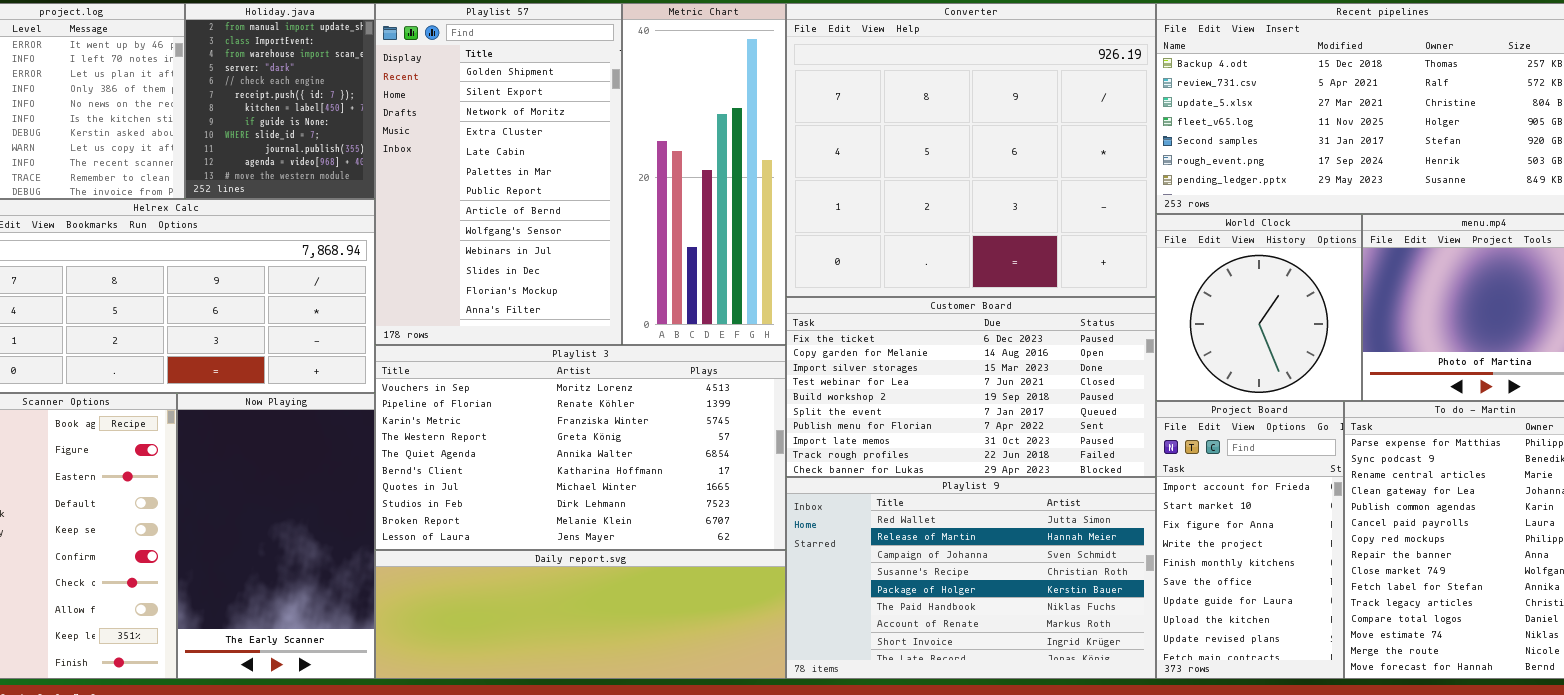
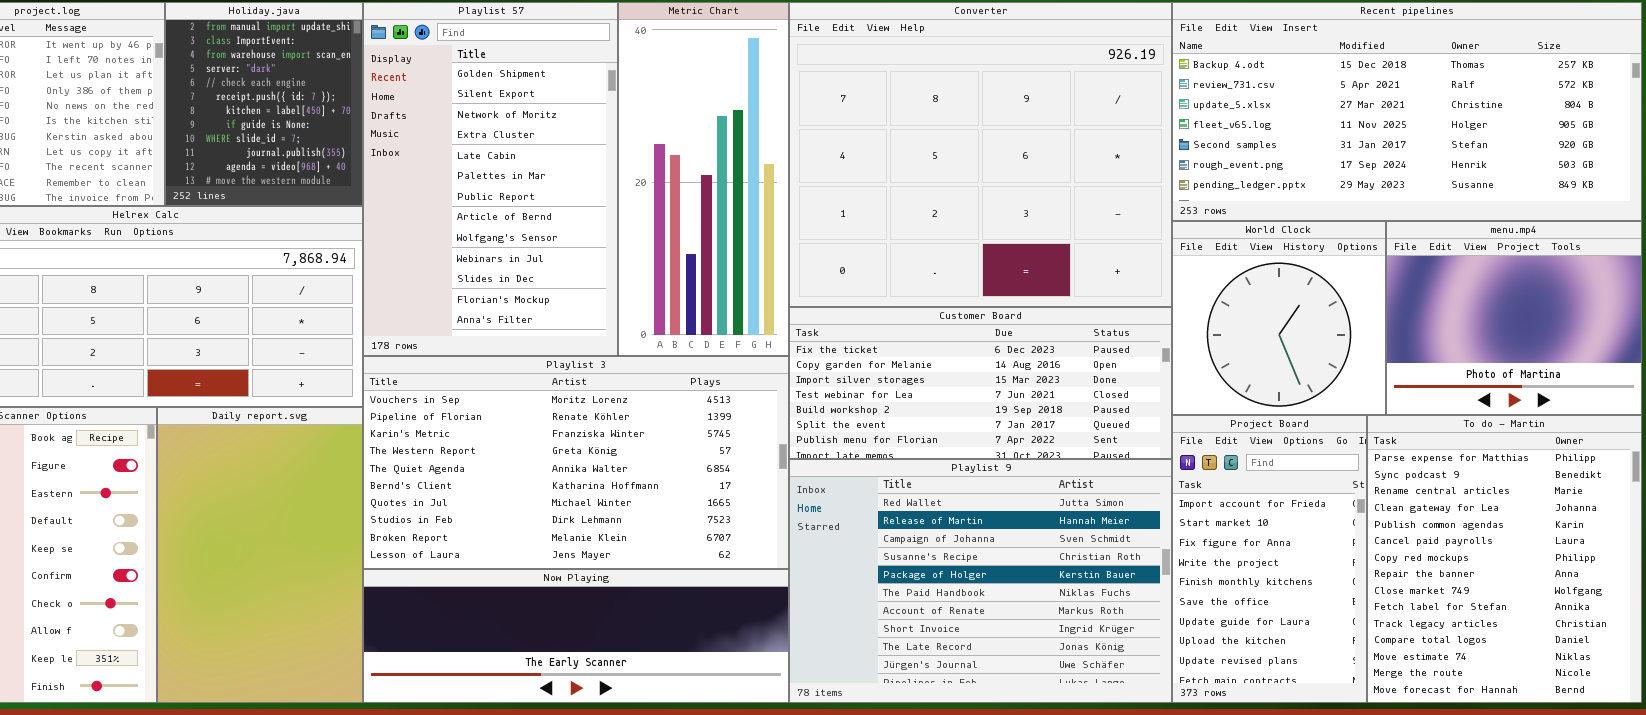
Customer Board: [786,297,1156,477] -> [789,307,1172,459], resized
Now Playing: [177,393,375,679] -> [363,569,789,703], moved, resized
Playlist 9: [786,477,1156,679] -> [789,459,1172,703], resized
Daily report.svg: [375,550,786,679] -> [157,407,363,703], moved, resized

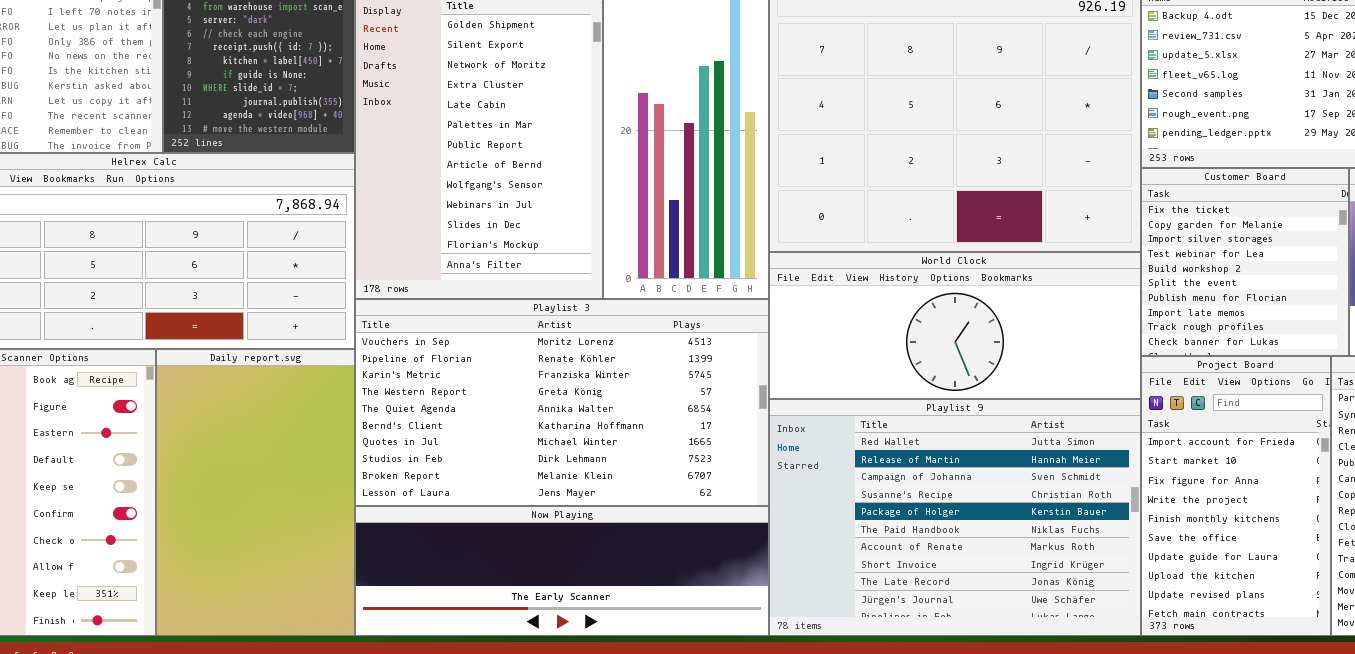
World Clock: [1172,221,1386,415] -> [769,252,1141,399], moved, resized
Customer Board: [789,307,1172,459] -> [1141,168,1349,356], moved, resized

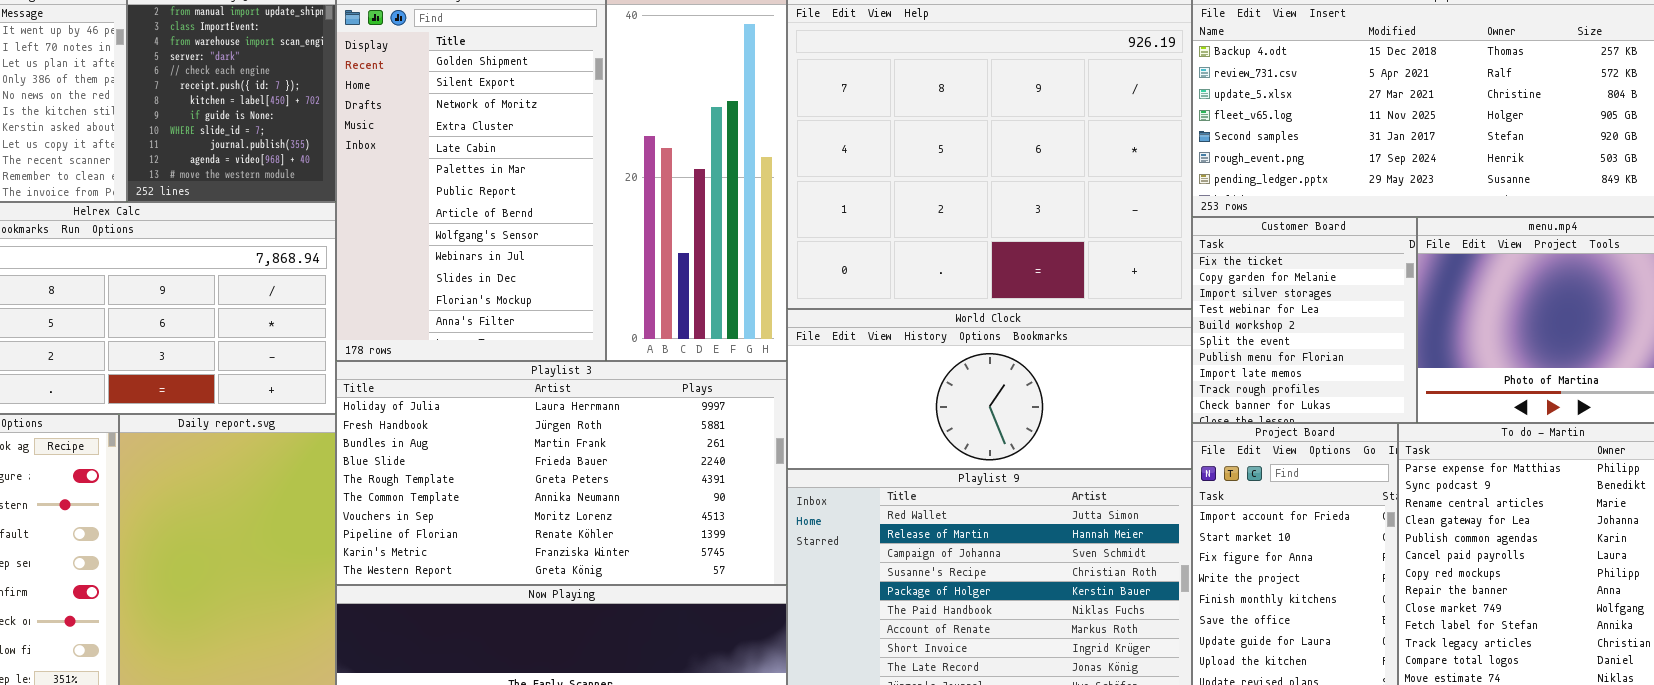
Playlist 3: [355,299,769,506] -> [336,361,787,585], scrolled up 6 rows

